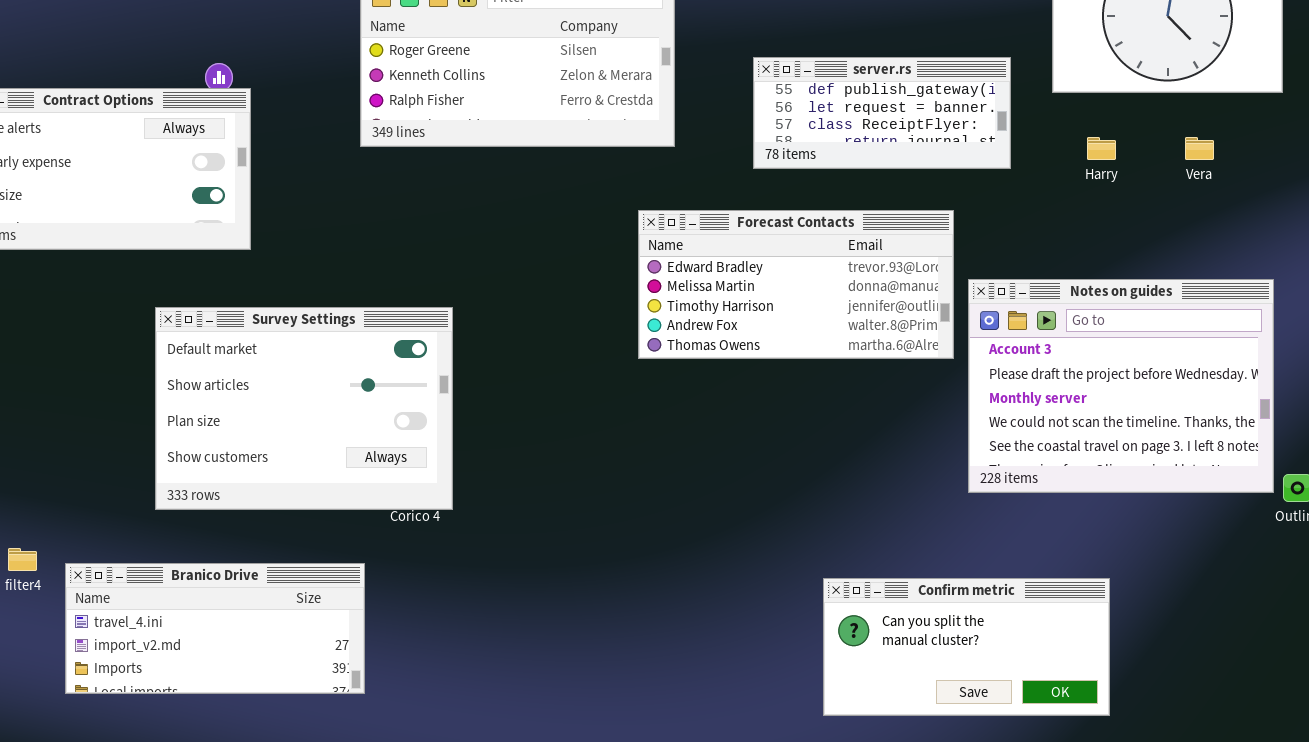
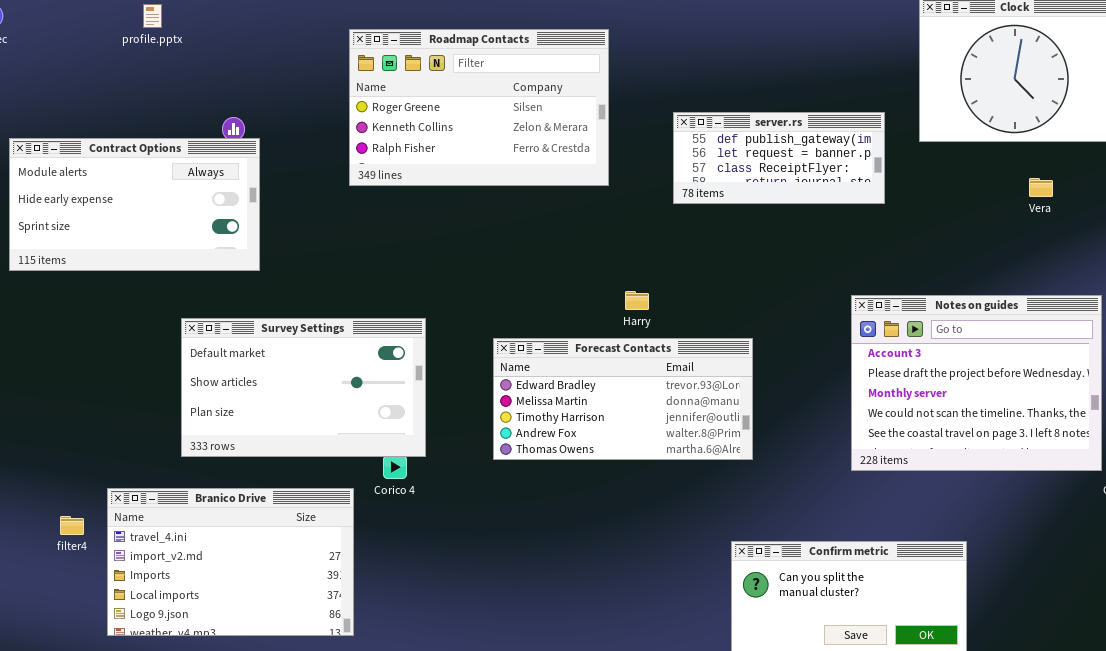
Harry: [1087,137,1116,160] -> [625,291,649,310], moved
Forecast Contacts: [638,210,954,359] -> [493,338,753,460], moved
Survey Settings: [155,307,453,510] -> [181,318,426,457], resized
Branico Drive: [65,563,365,694] -> [107,488,354,636], resized

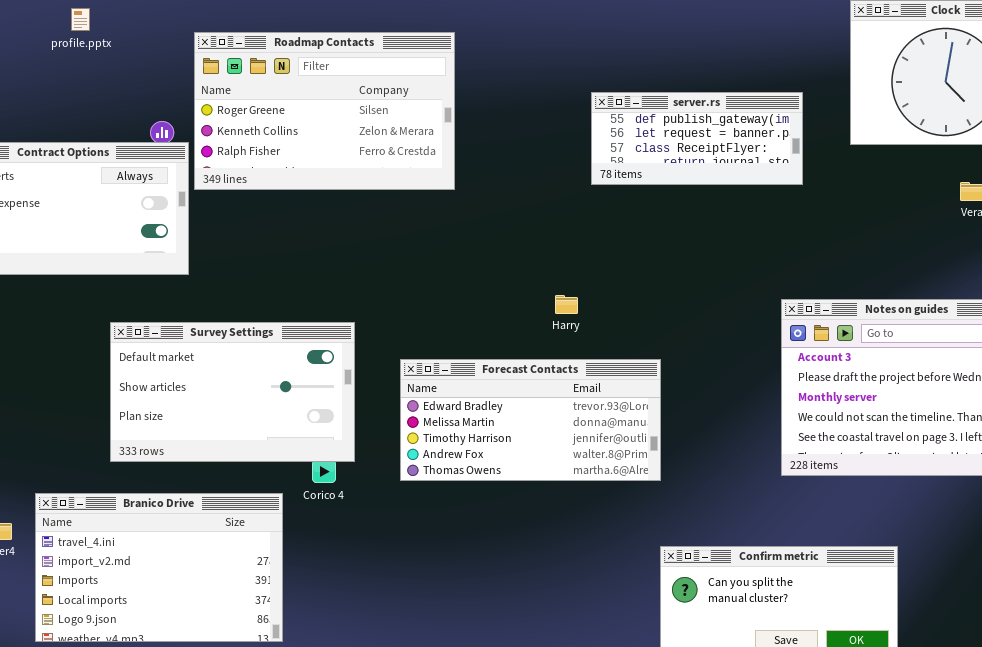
Roadmap Contacts: [349,29,609,186] -> [194,32,455,190], moved
server.rs: [673,112,885,204] -> [591,92,803,185], moved
Forecast Contacts: [493,338,753,460] -> [400,359,661,481], moved

